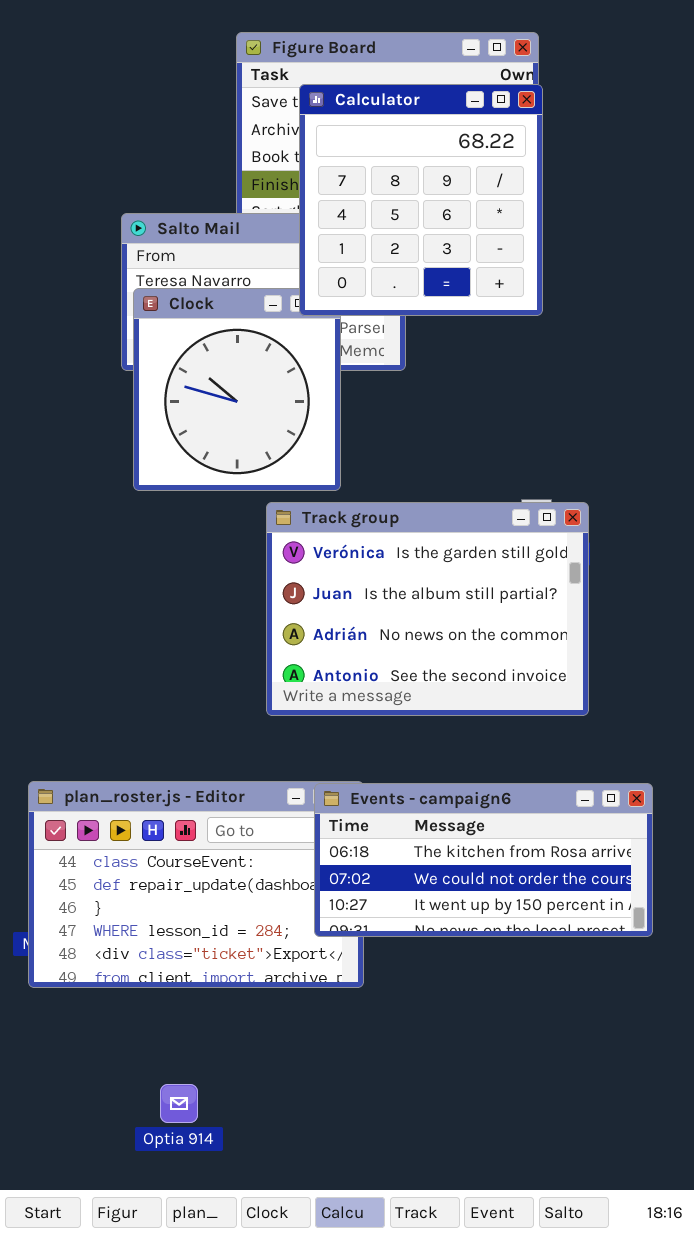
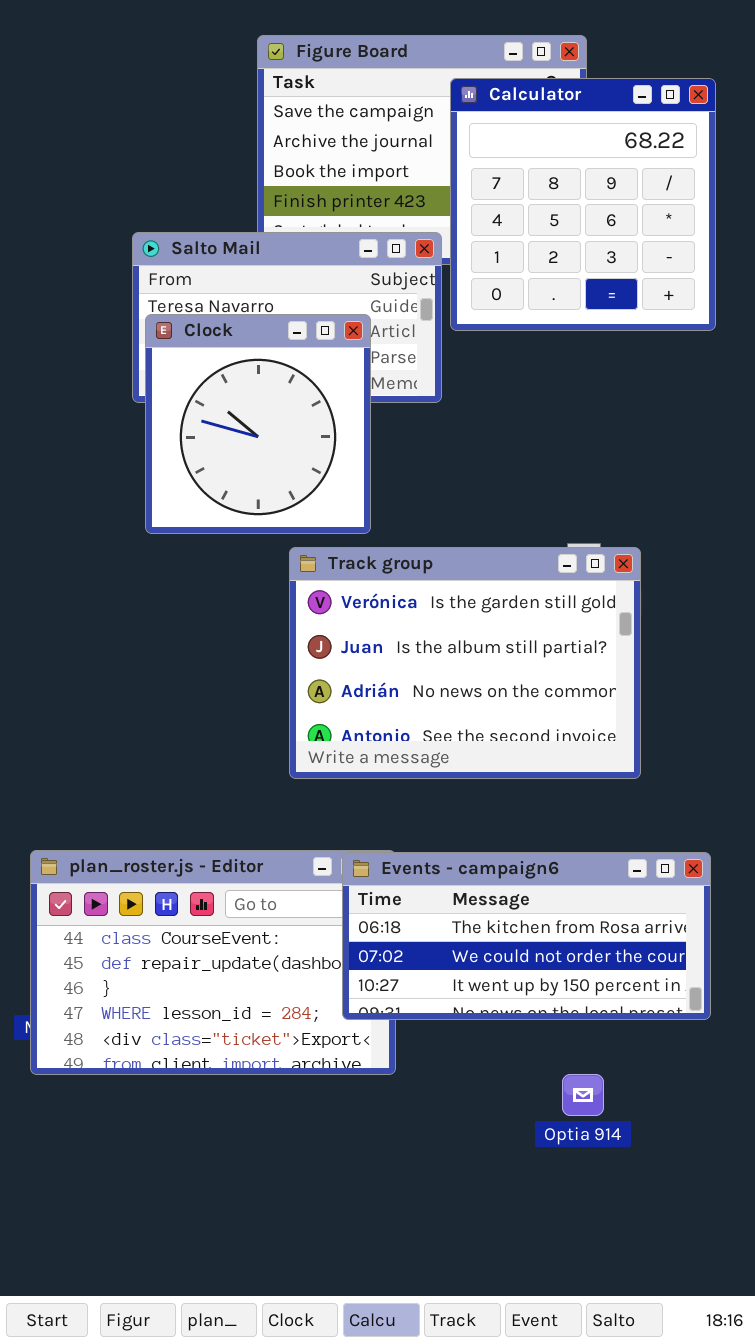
Calculator: [299,84,543,316] -> [450,78,716,331], moved
Optia 914: [160,1084,198,1123] -> [562,1074,604,1116], moved

